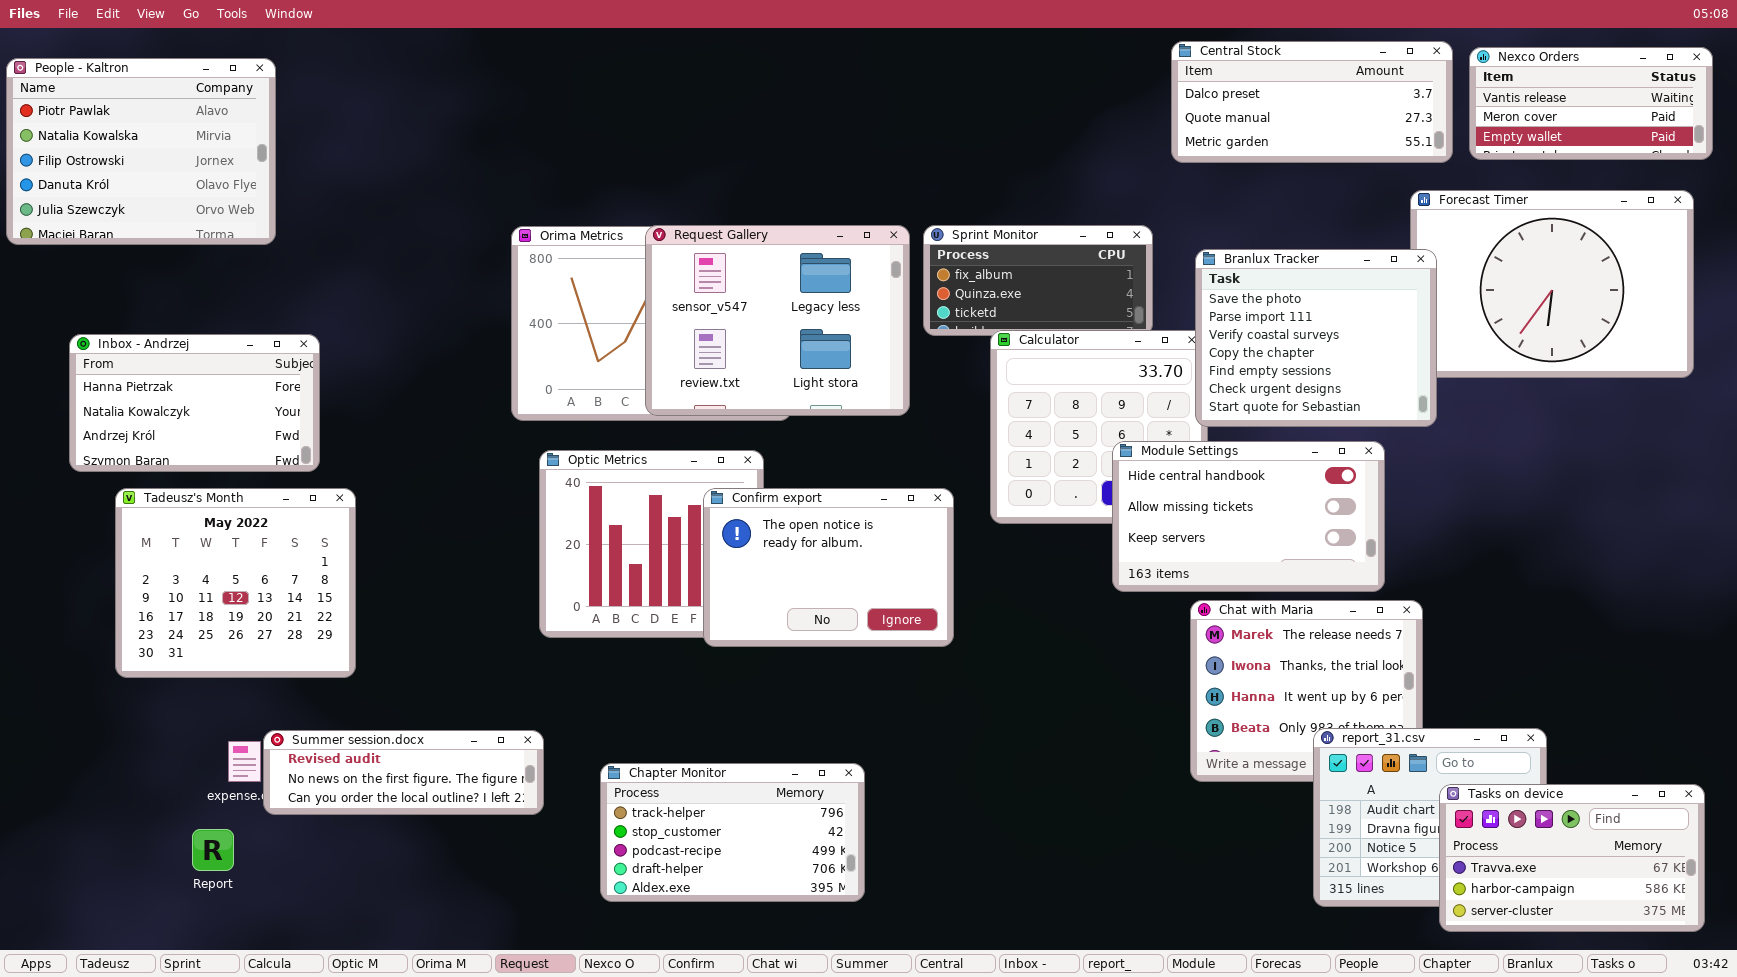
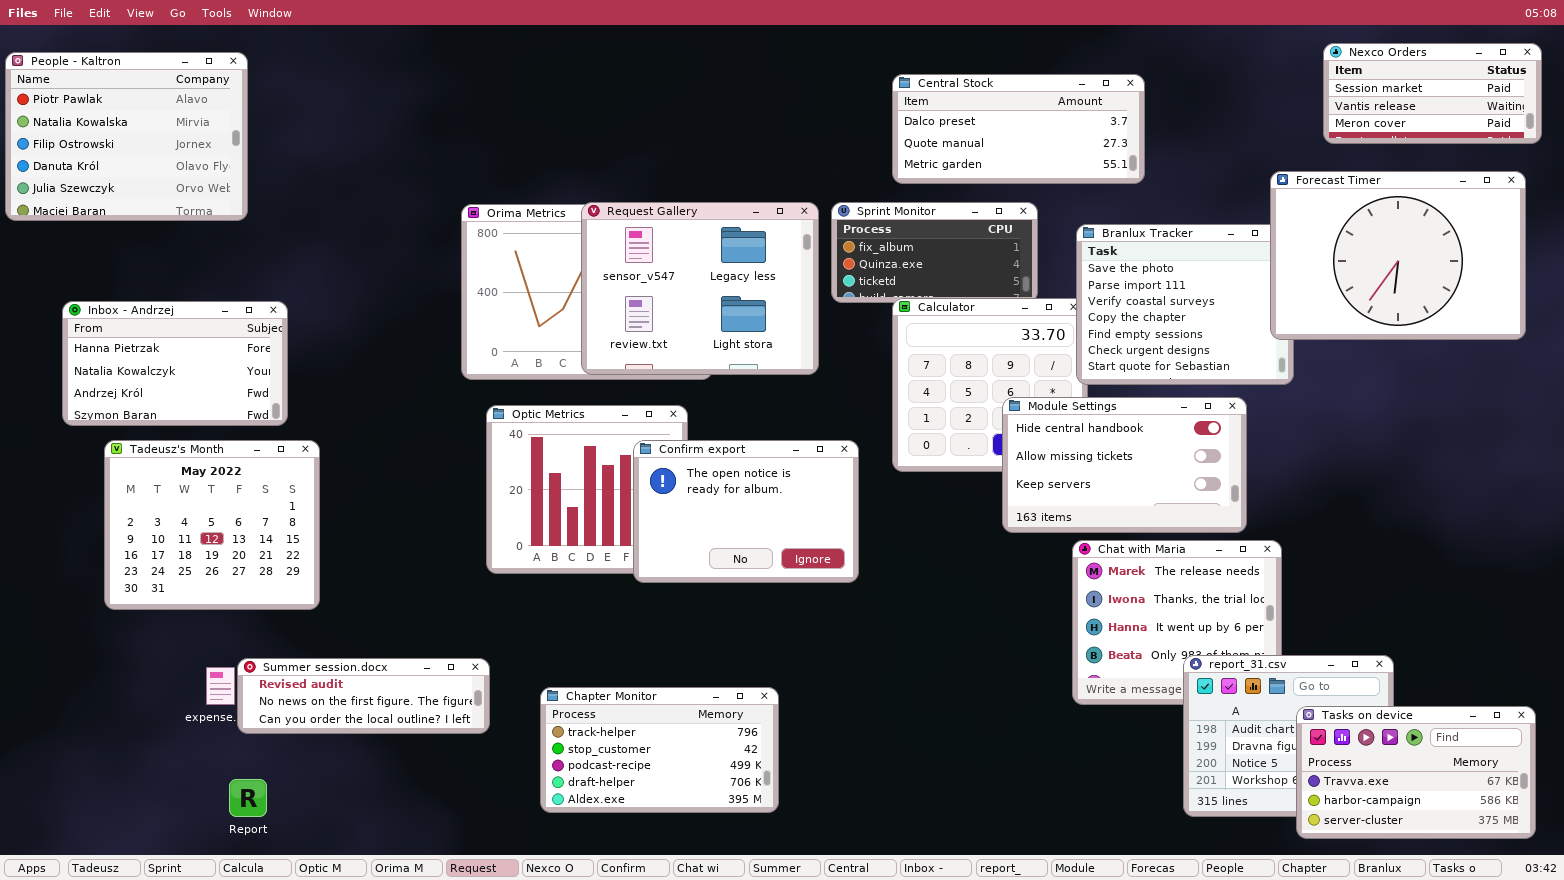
Central Stock: [1171,41,1453,163] -> [892,74,1145,184], moved
Nexco Orders: [1469,47,1713,160] -> [1323,43,1542,144], scrolled up 1 row
Forecast Timer: [1410,190,1694,378] -> [1270,171,1526,340], raised
Report: [192,829,234,871] -> [229,779,267,817], moved

